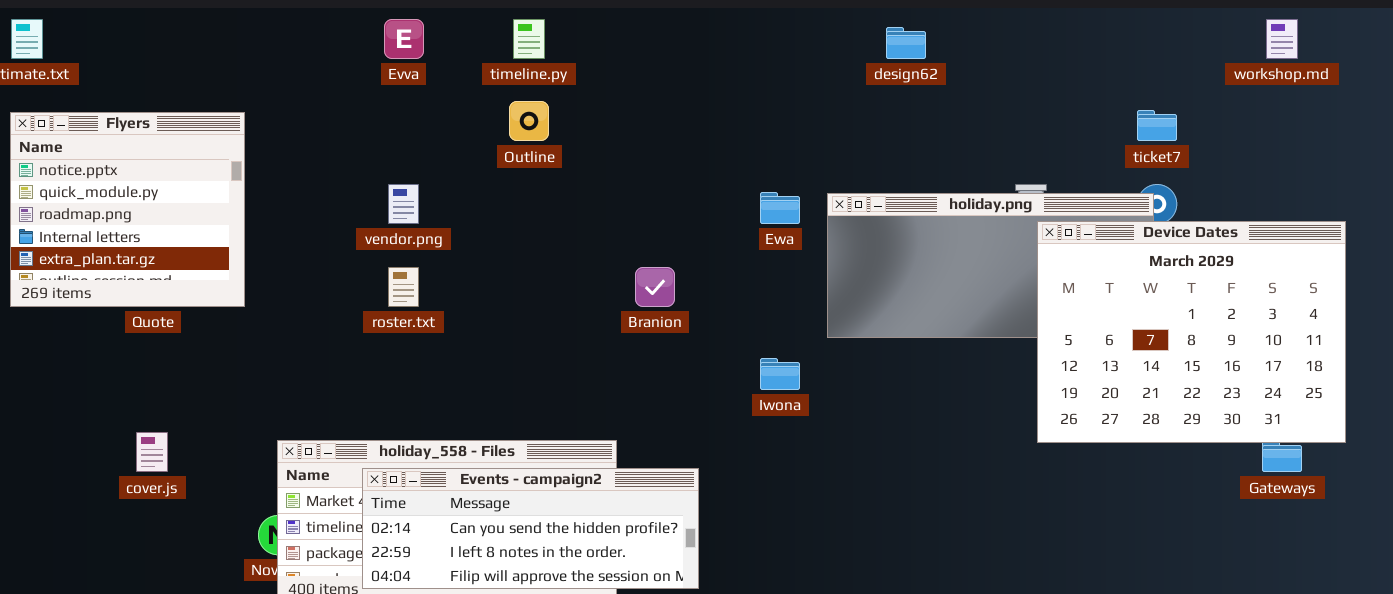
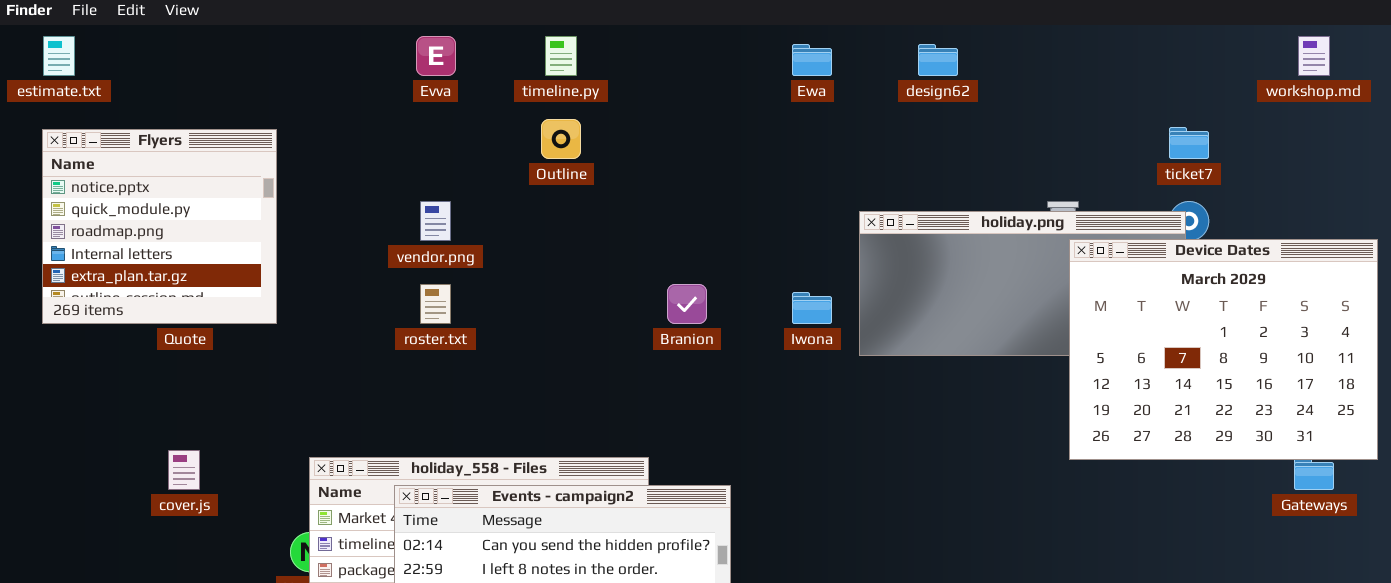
Ewa: [760,192,800,224] -> [792,44,832,76], moved
Iwona: [760,358,800,390] -> [792,292,832,324], moved

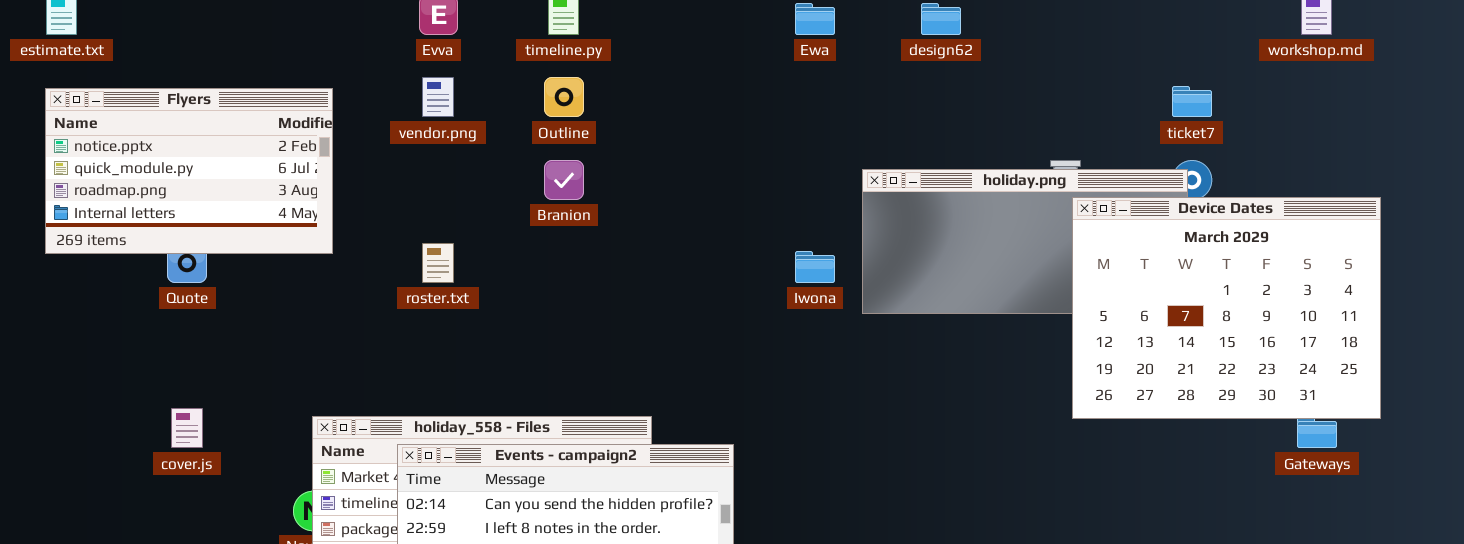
Flyers: [42,129,277,324] -> [45,88,333,254], resized
vendor.png: [420,201,451,241] -> [422,77,454,117], moved
Branion: [667,284,707,324] -> [544,160,584,200], moved

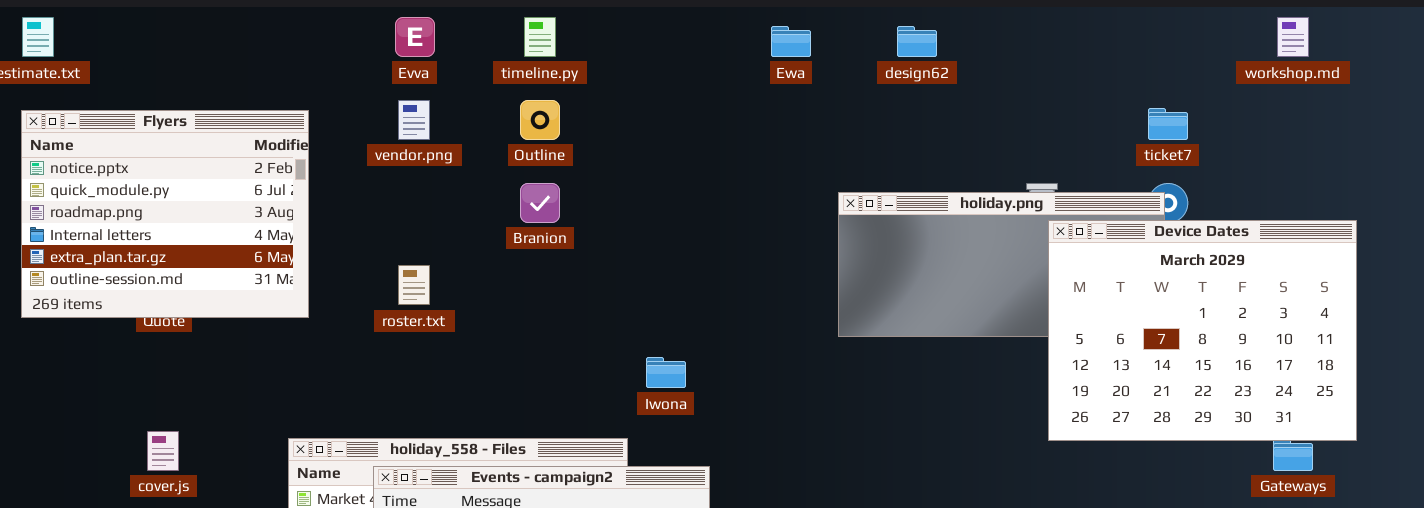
Flyers: [45,88,333,254] -> [21,110,309,318], resized
Iwona: [795,251,835,283] -> [646,357,686,388], moved

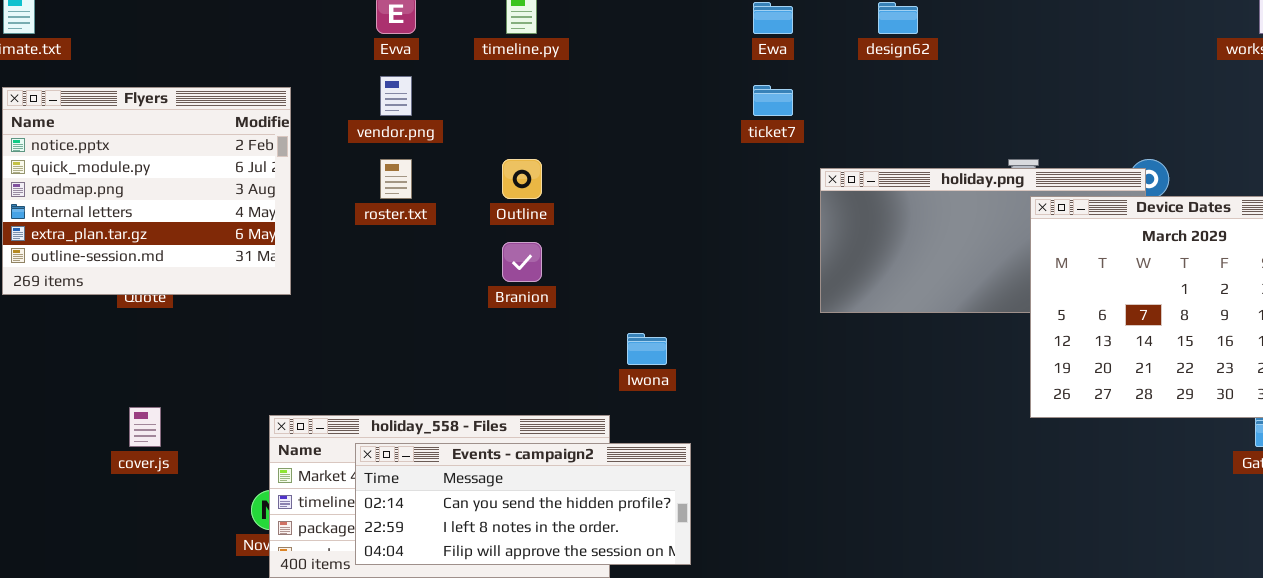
Outline: [520,100,560,140] -> [502,159,542,199], moved
ticket7: [1148,108,1188,140] -> [753,85,793,116], moved
Branion: [520,183,560,223] -> [502,242,542,282], moved
roster.txt: [398,265,430,305] -> [380,159,412,199], moved

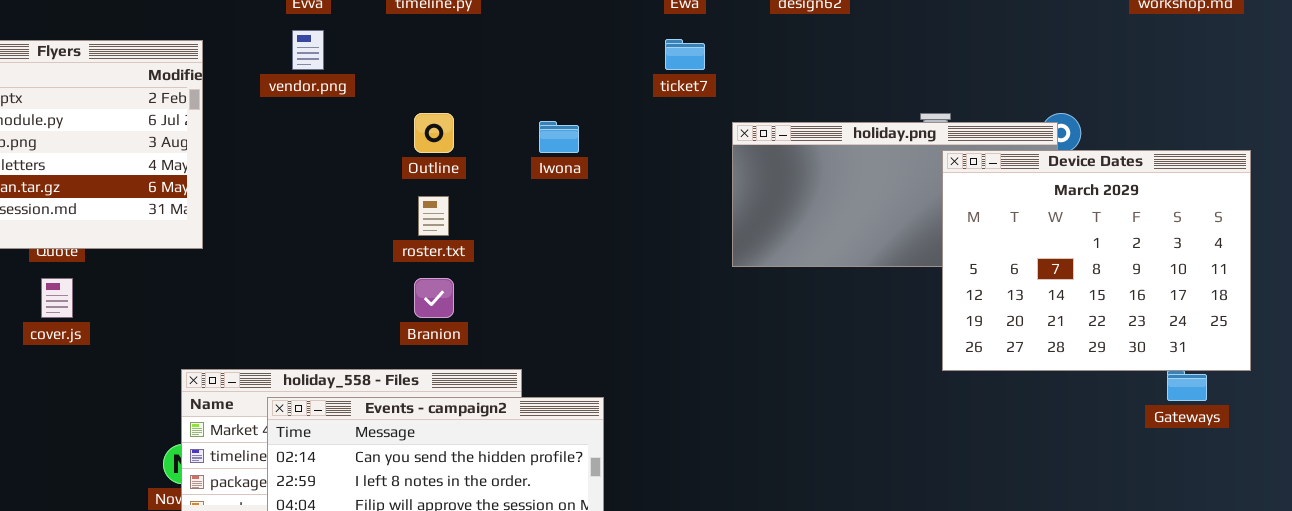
roster.txt: [380,159,412,199] -> [418,196,449,236], moved
Branion: [502,242,542,282] -> [414,278,454,318], moved
Iwona: [627,333,667,365] -> [539,121,579,153], moved
cover.js: [129,407,161,447] -> [41,278,73,318], moved

